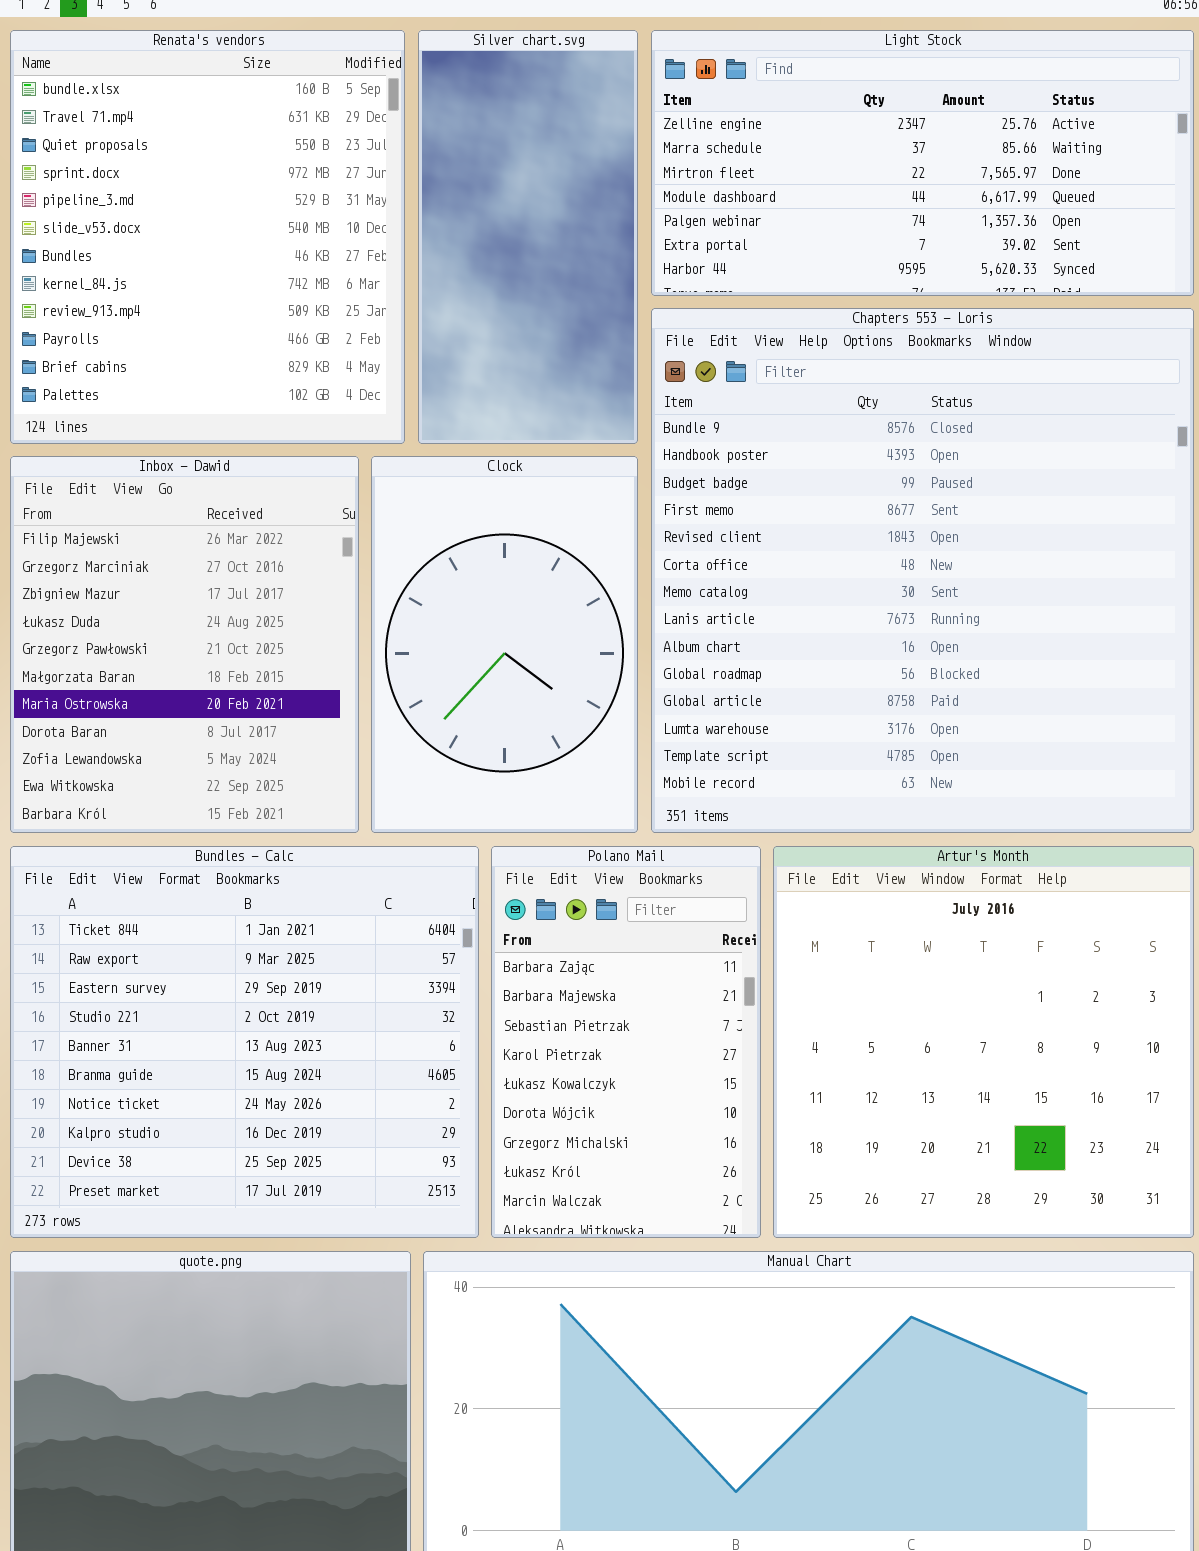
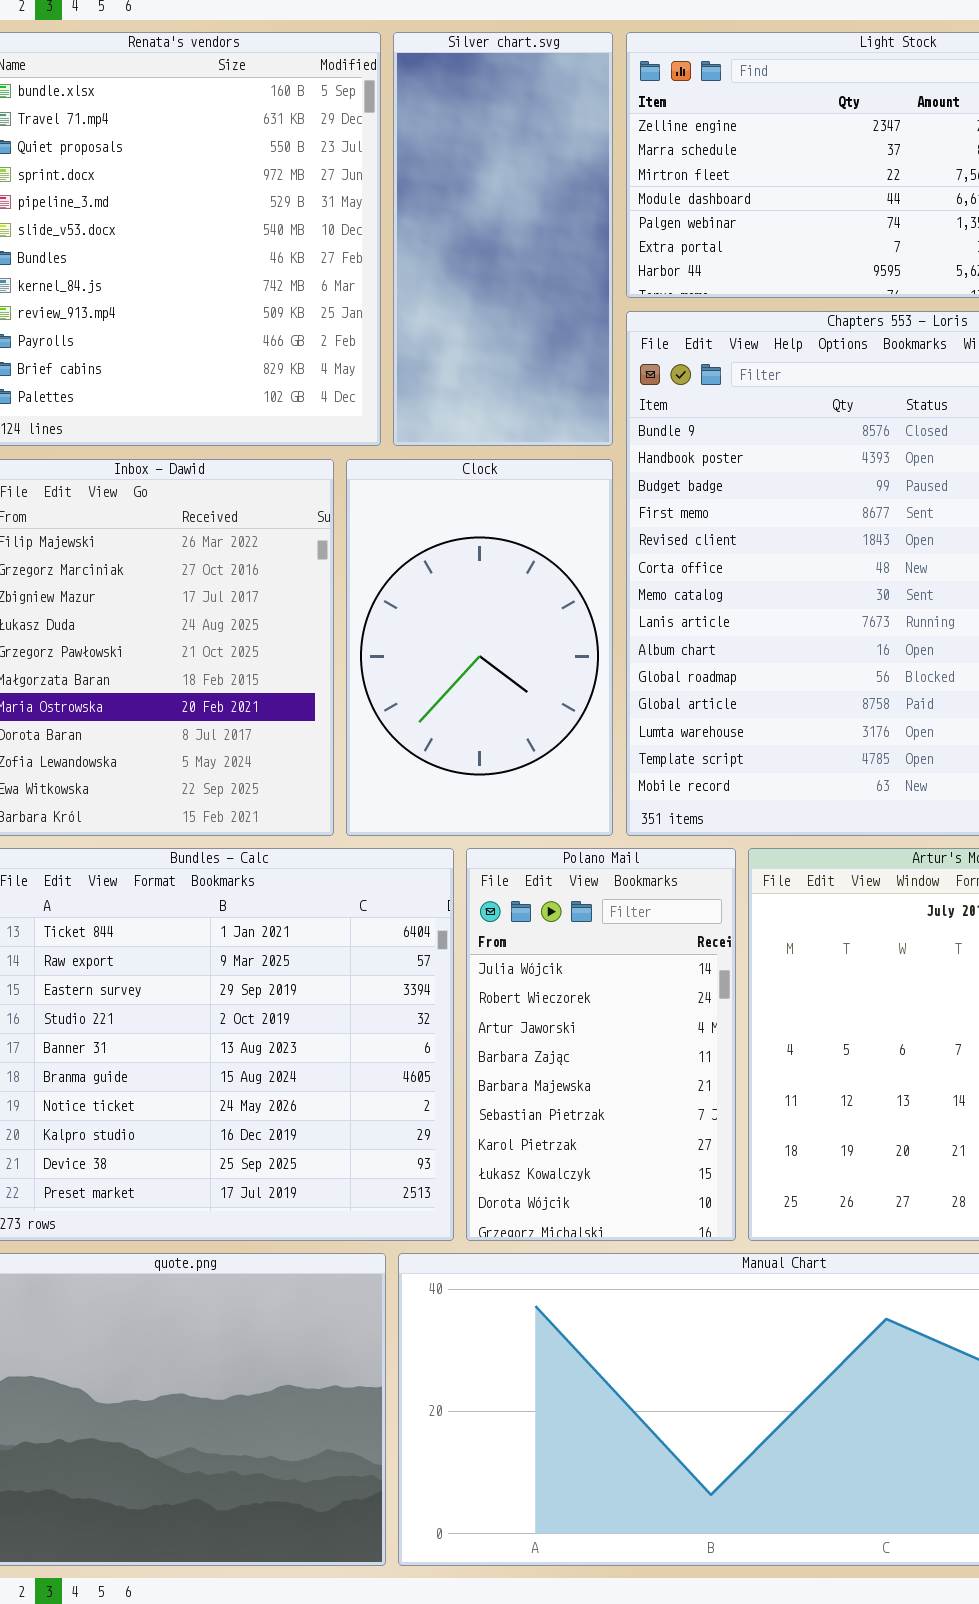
Polano Mail: [491,846,761,1238] -> [466,848,736,1241], scrolled up 3 rows

